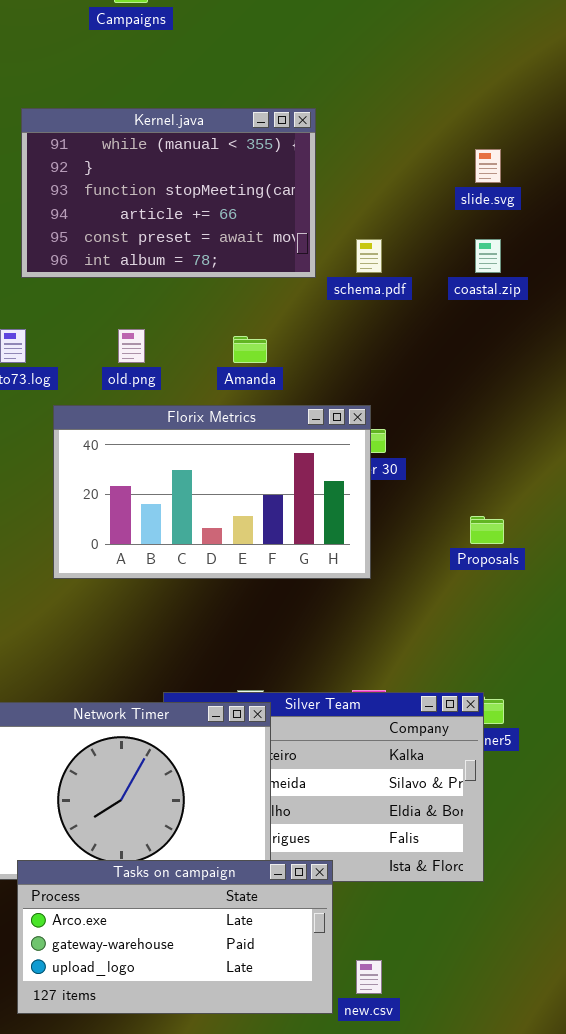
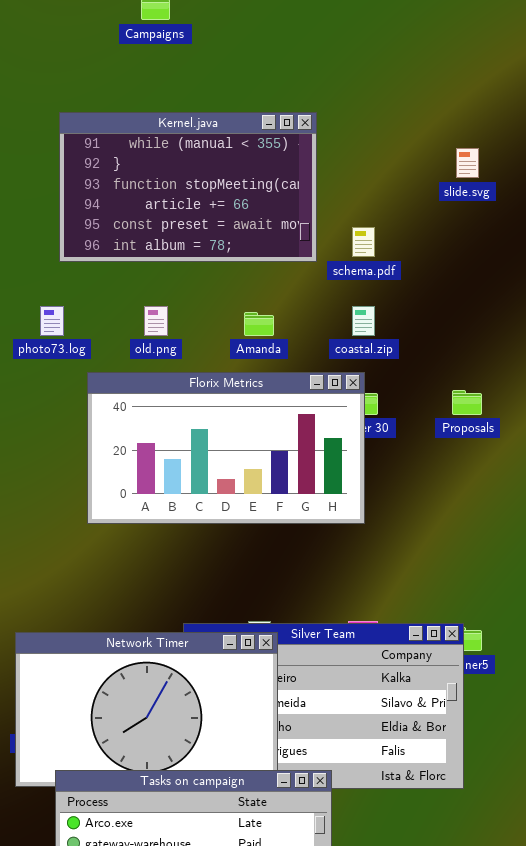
coastal.zip: [475,239,501,273] -> [352,306,375,336], moved
Proposals: [470,516,504,544] -> [452,390,482,415], moved

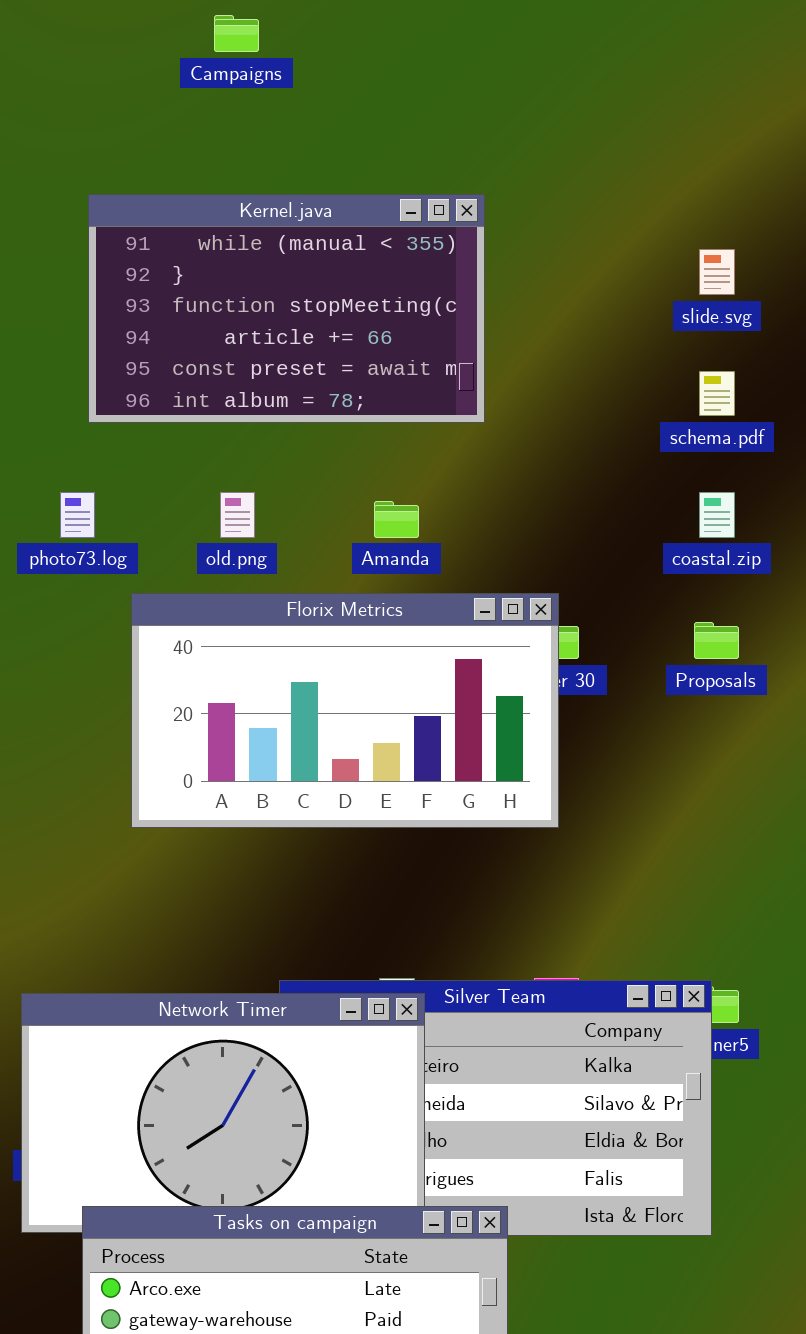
schema.pdf: [352,227,375,257] -> [699,371,735,416], moved
coastal.zip: [352,306,375,336] -> [699,492,735,538], moved

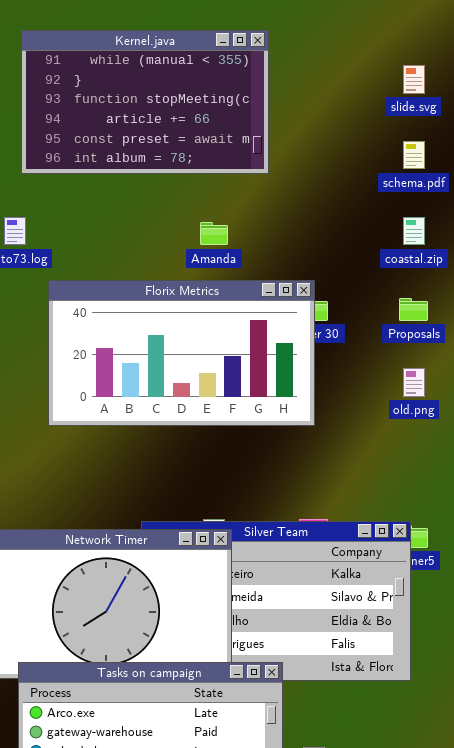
old.png: [220,492,255,538] -> [403,368,425,397], moved

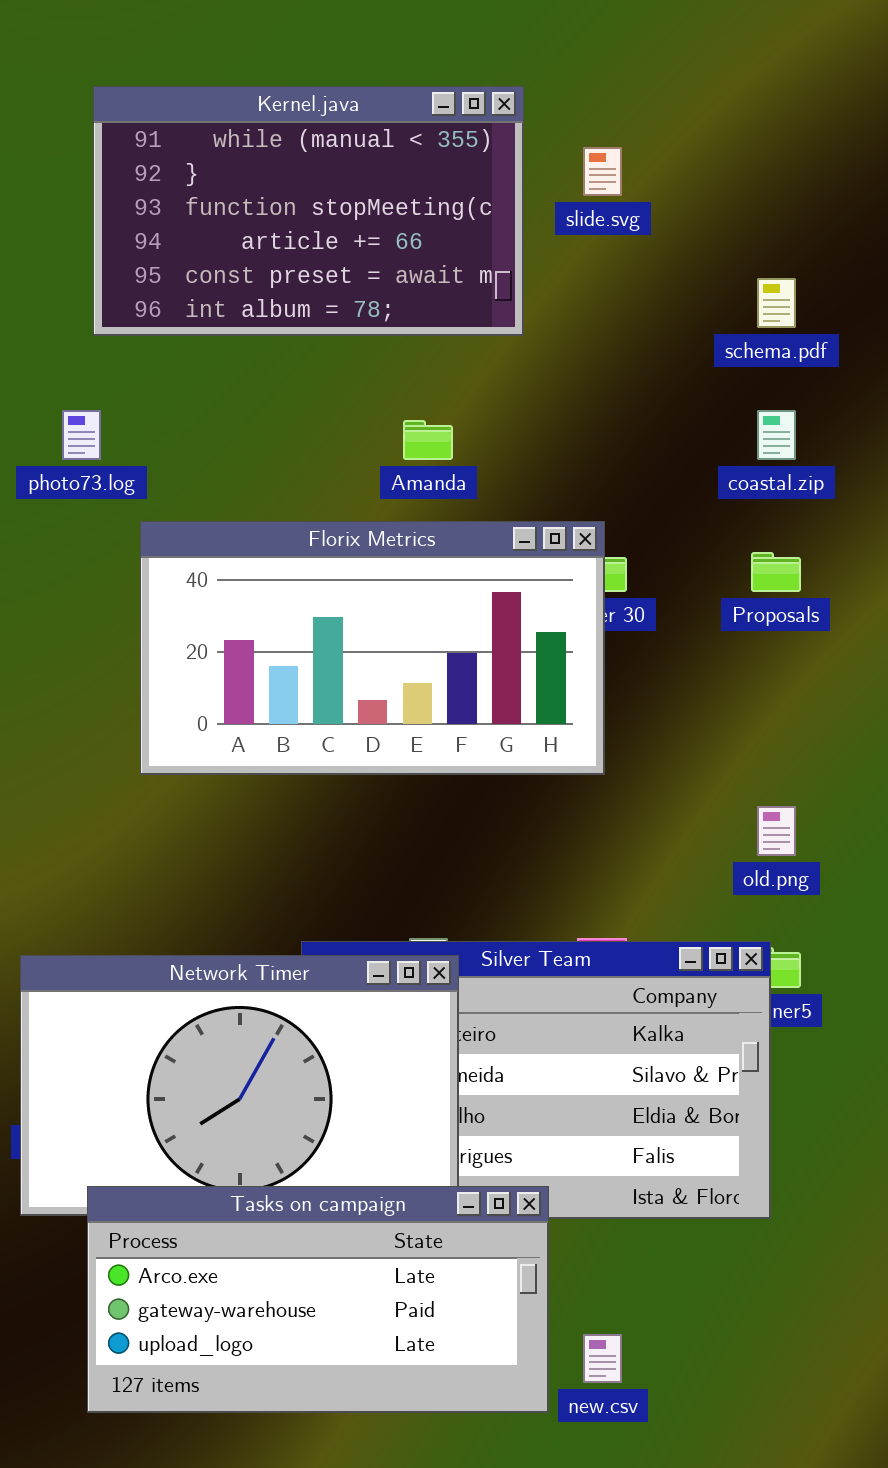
slide.svg: [403,65,425,94] -> [583,147,622,196], moved
old.png: [403,368,425,397] -> [757,806,796,856], moved

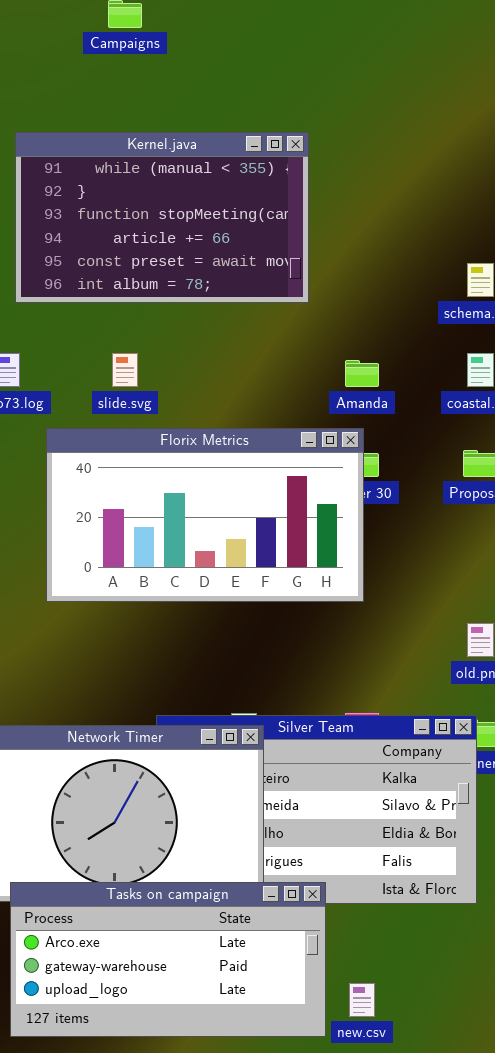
slide.svg: [583,147,622,196] -> [112,353,138,387], moved
Amanda: [403,420,453,460] -> [345,360,379,387], moved

